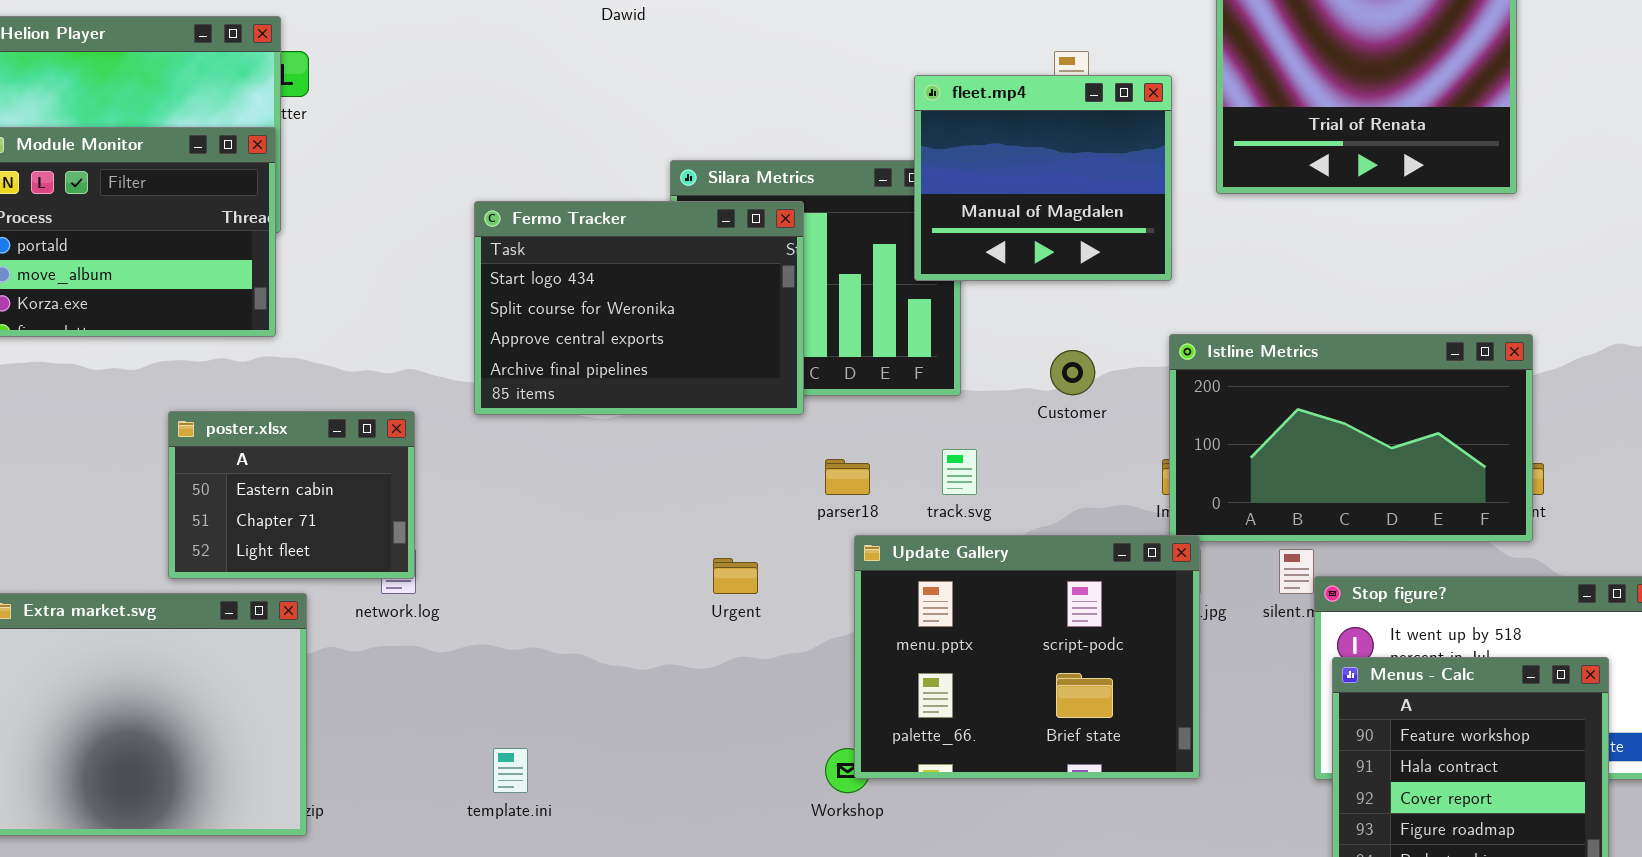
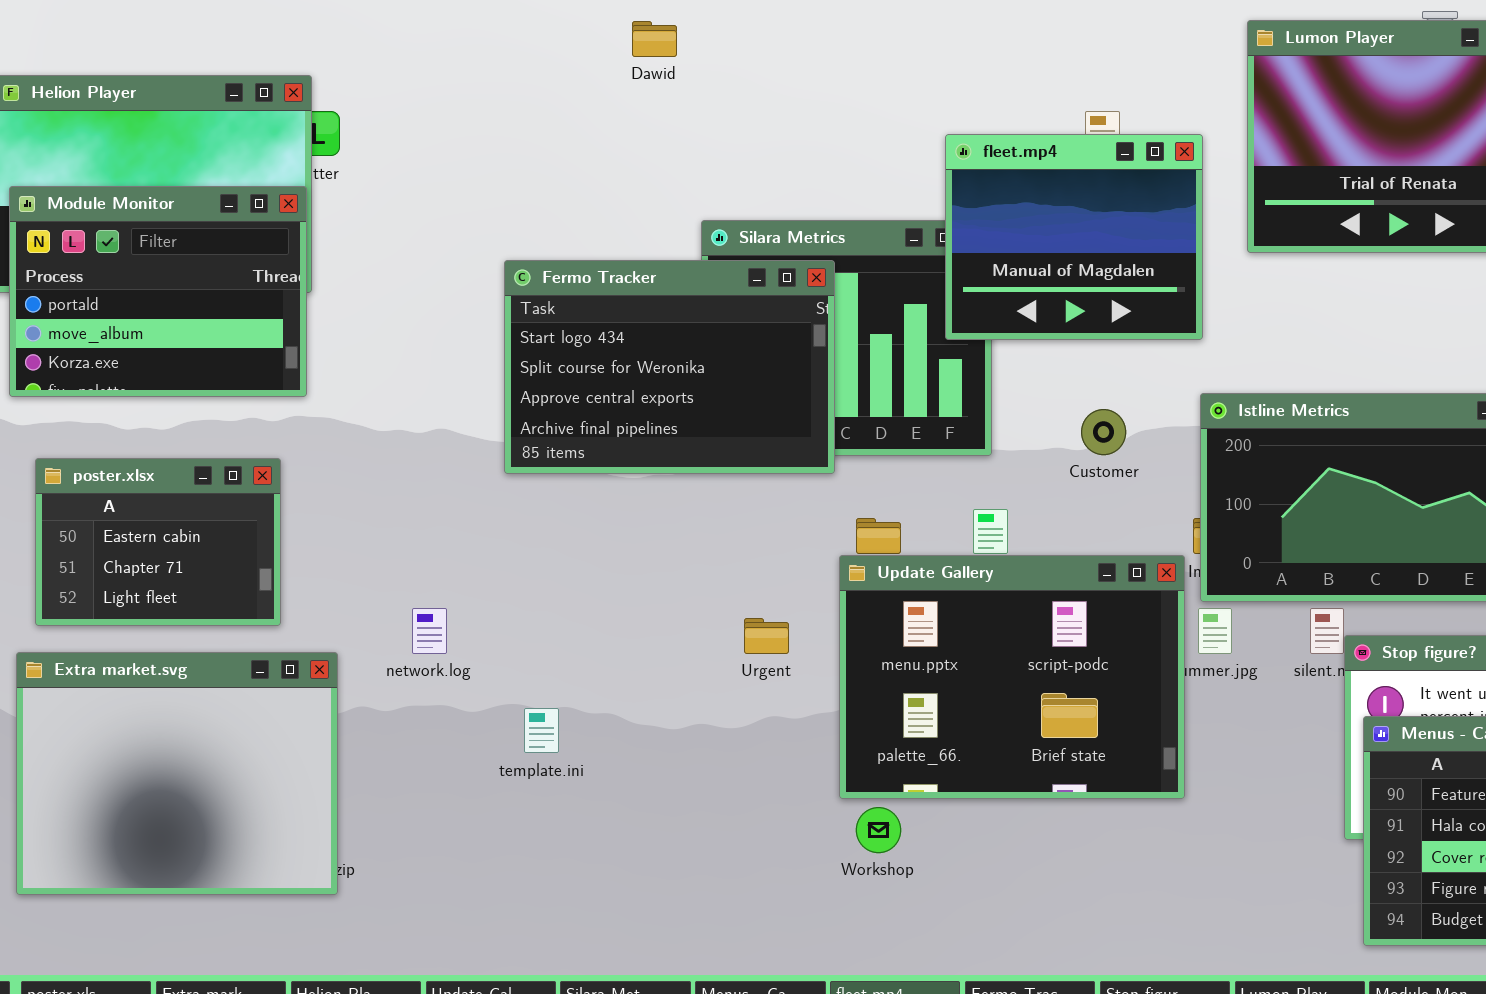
poster.xlsx: [168,411,415,579] -> [35,458,281,626], moved
Update Gallery: [854,535,1200,779] -> [839,555,1185,799], moved
template.ini: [493,748,528,793] -> [524,708,559,753], moved

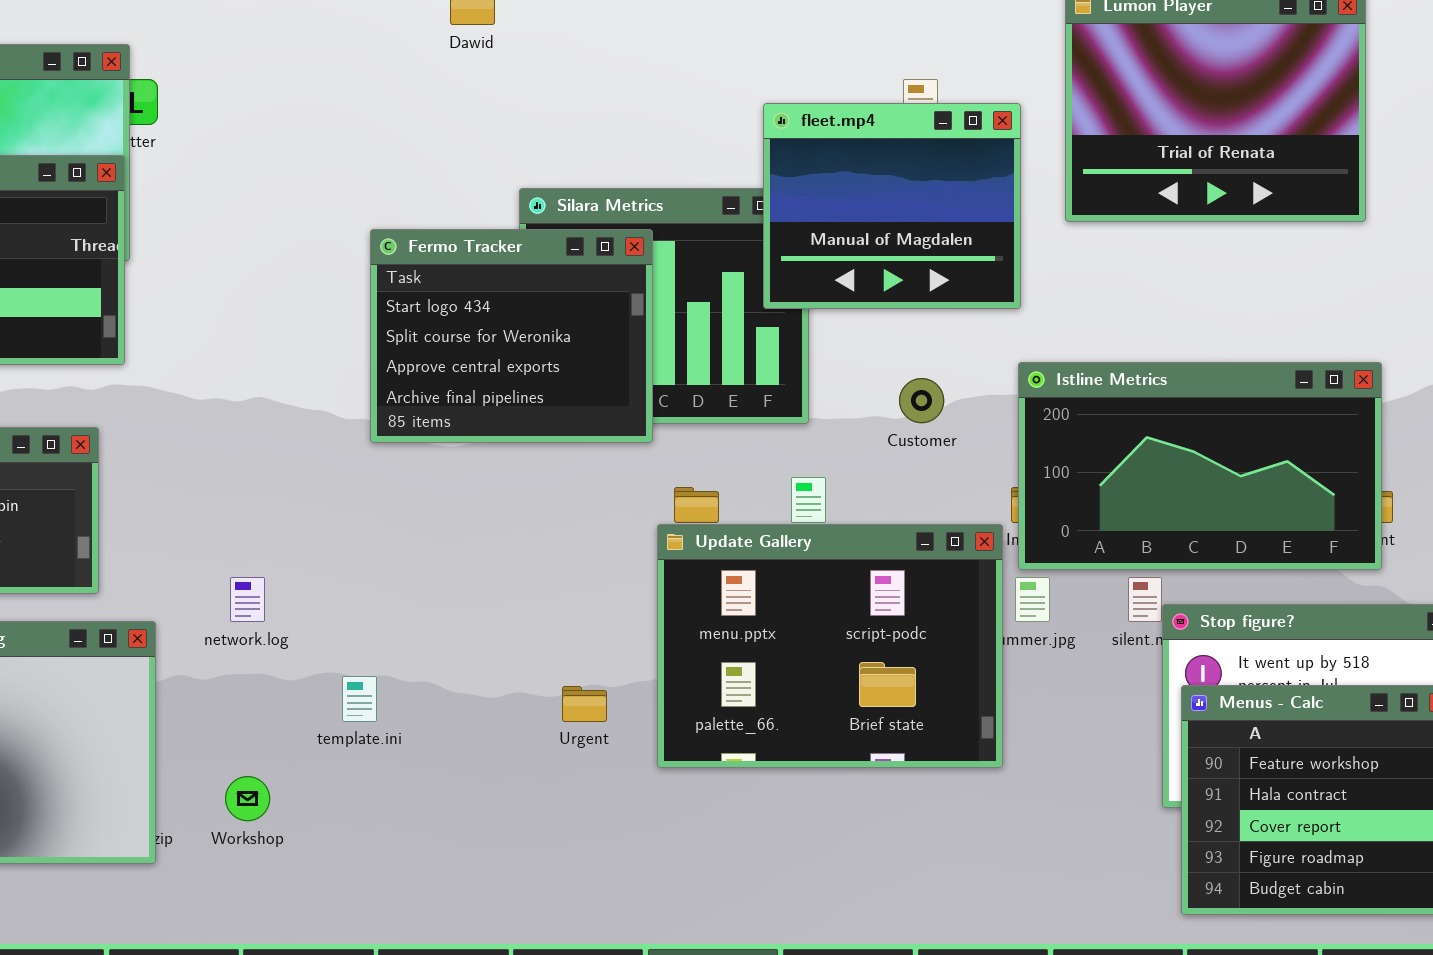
Fermo Tracker: [504,260,835,474] -> [370,229,653,443], resized
Urgent: [744,618,789,654] -> [562,686,607,722], moved
Workshop: [856,807,901,853] -> [225,776,270,821], moved

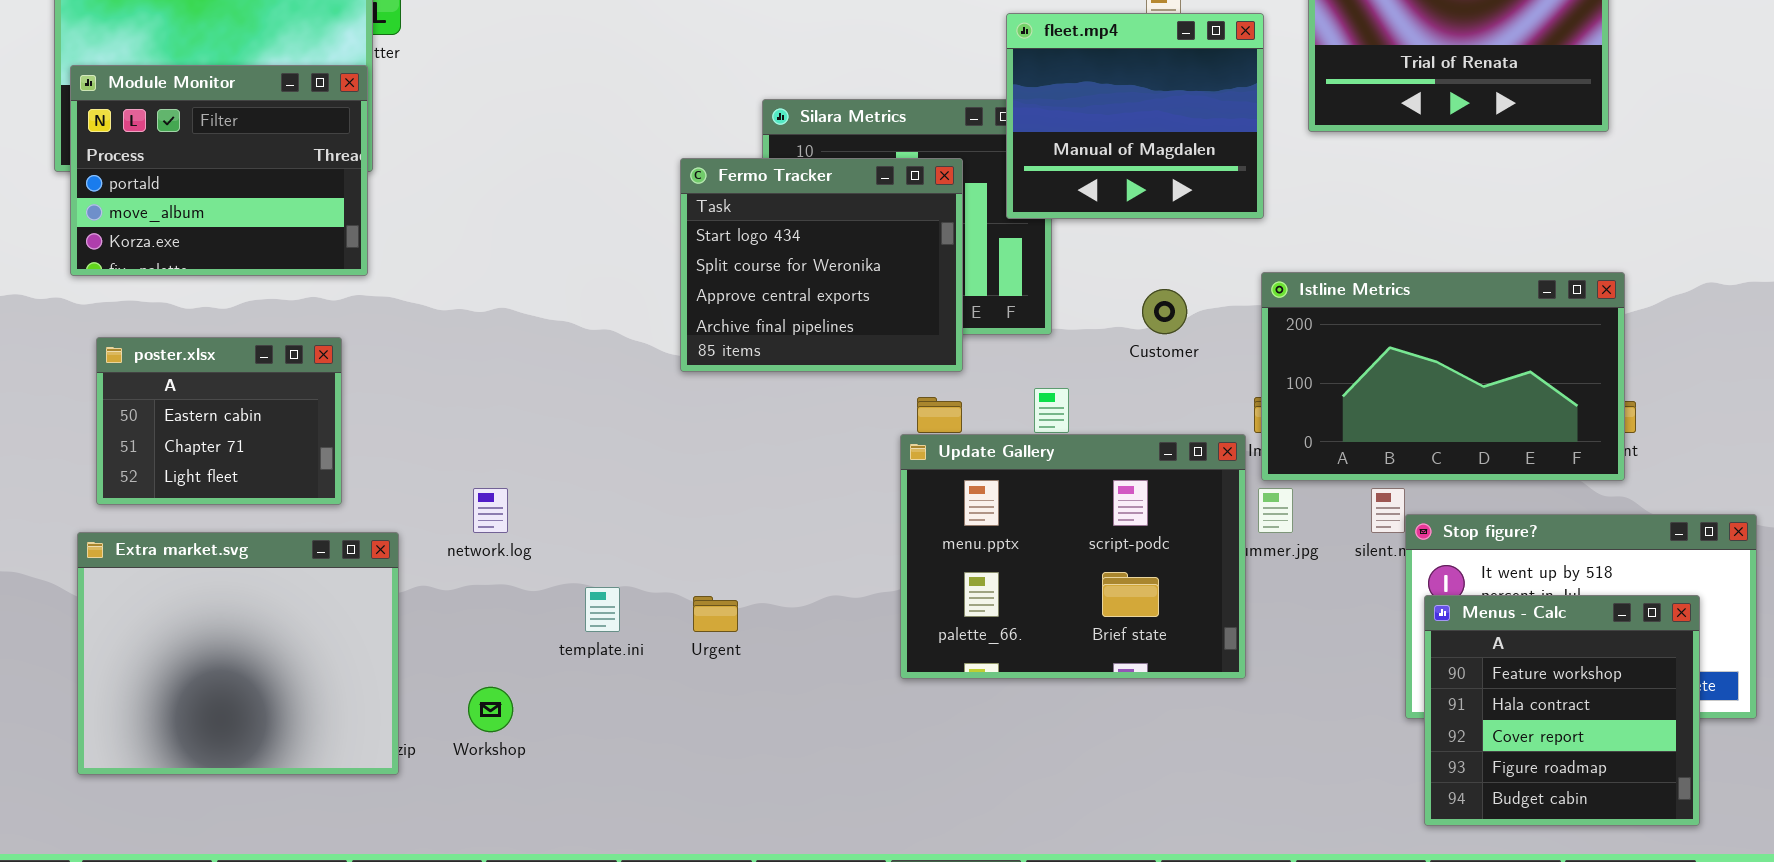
Fermo Tracker: [370,229,653,443] -> [680,158,963,372], moved
Urgent: [562,686,607,722] -> [693,596,738,632], moved

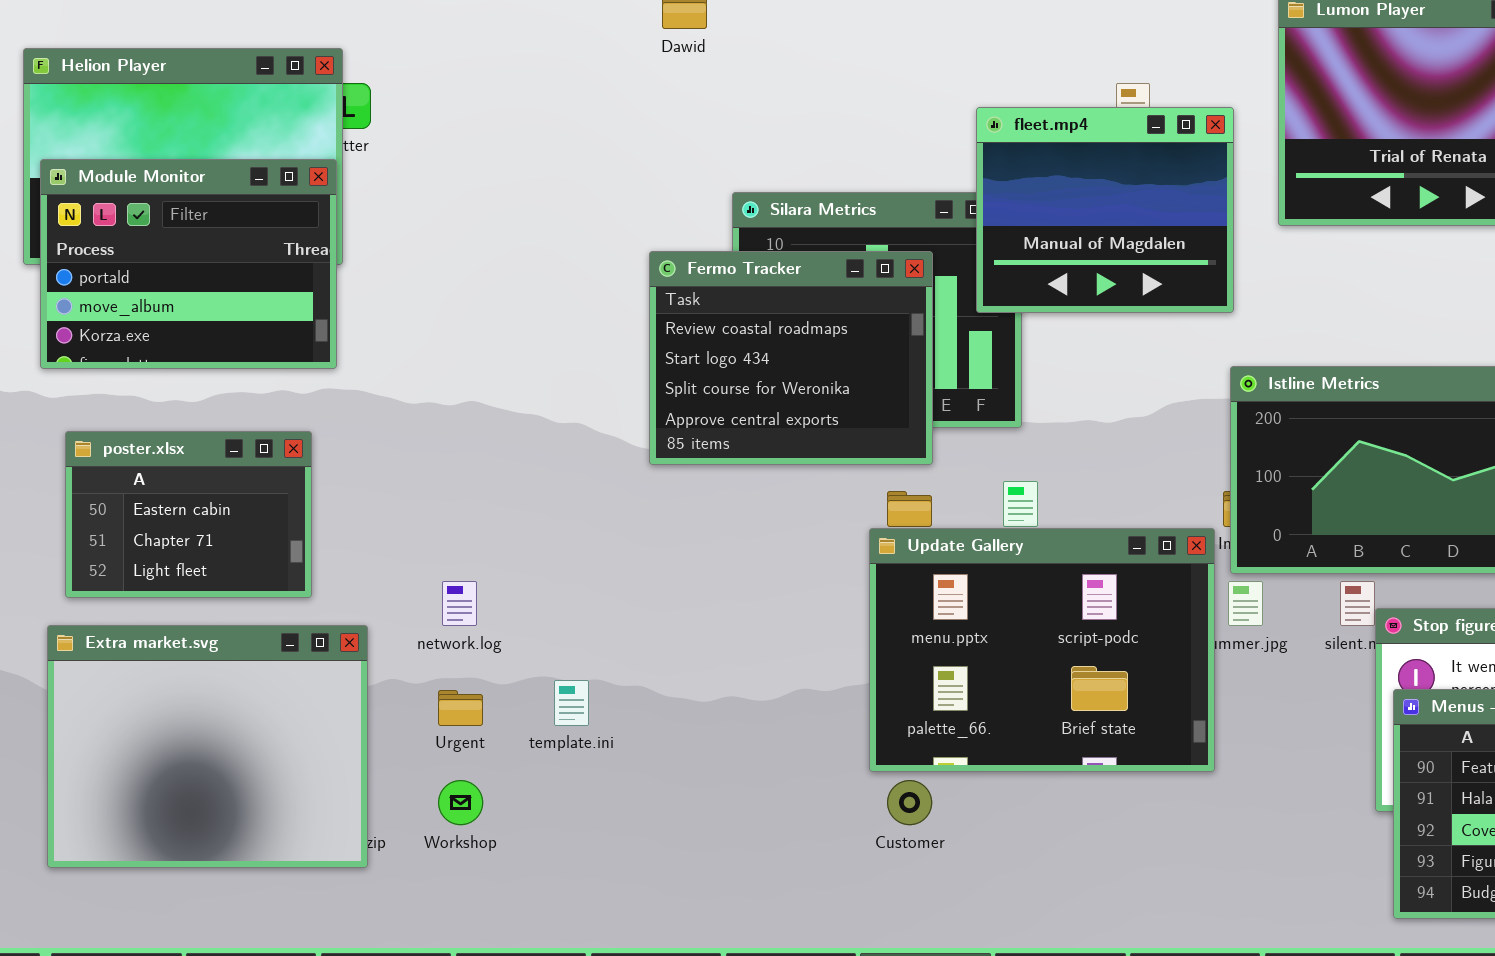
Fermo Tracker: [680,158,963,372] -> [649,251,933,465], scrolled up 1 row
Customer: [1142,289,1187,334] -> [887,780,932,825], moved
Urgent: [693,596,738,632] -> [438,690,483,726], moved

